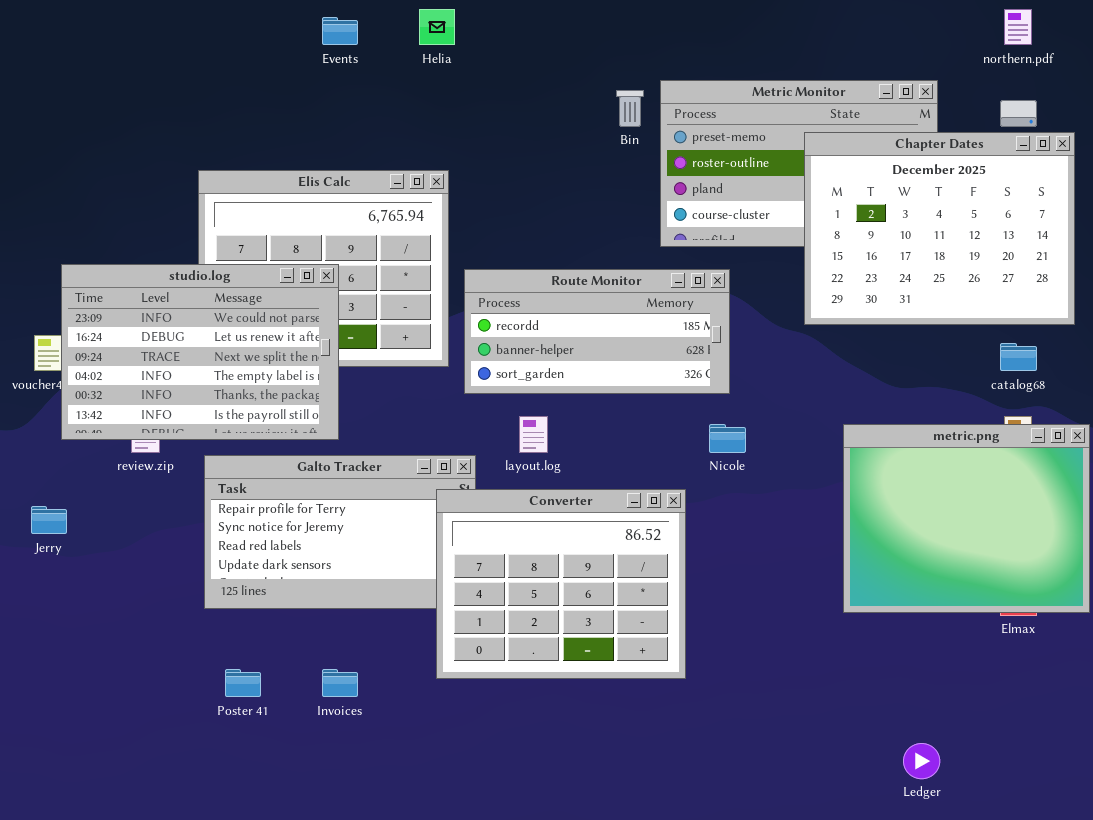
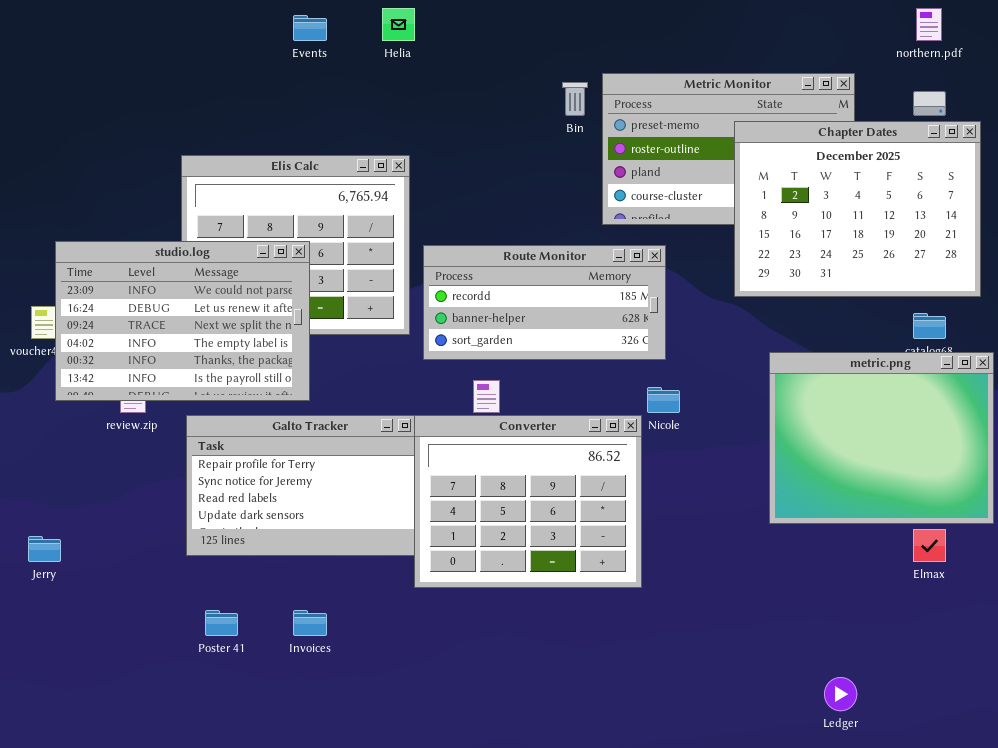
metric.png: [843,424,1090,613] -> [769,352,994,524], moved
Converter: [436,489,686,679] -> [414,415,642,588], moved
Jerry: [31,506,67,534] -> [28,536,61,562], moved

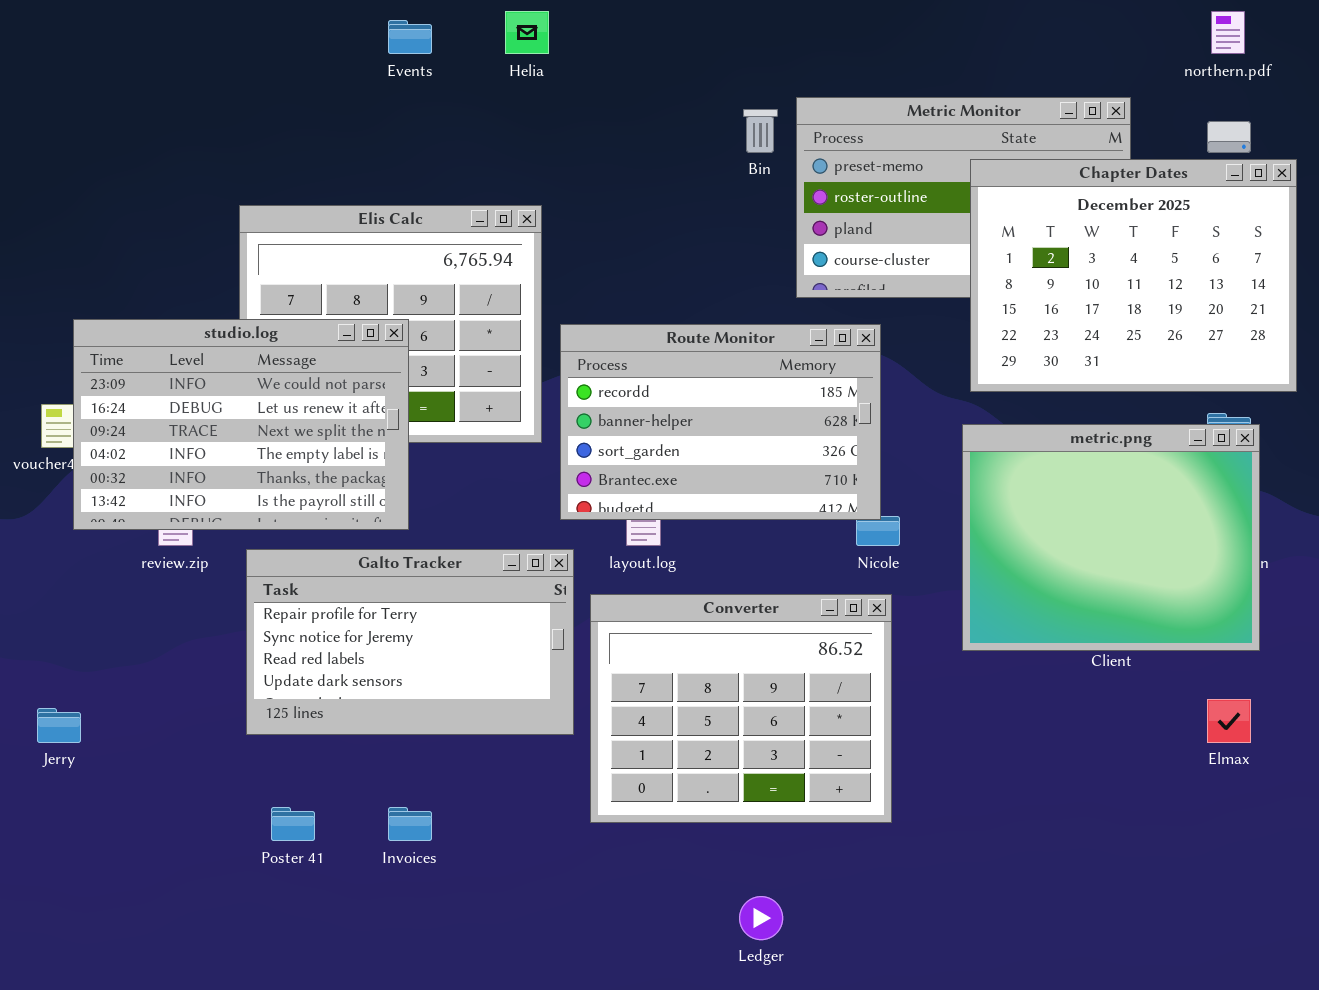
Route Monitor: [423,245,666,360] -> [560,324,881,520], resized
metric.png: [769,352,994,524] -> [962,424,1260,651], moved
Converter: [414,415,642,588] -> [590,594,892,823], moved
Ledger: [824,677,857,711] -> [739,896,783,940], moved

